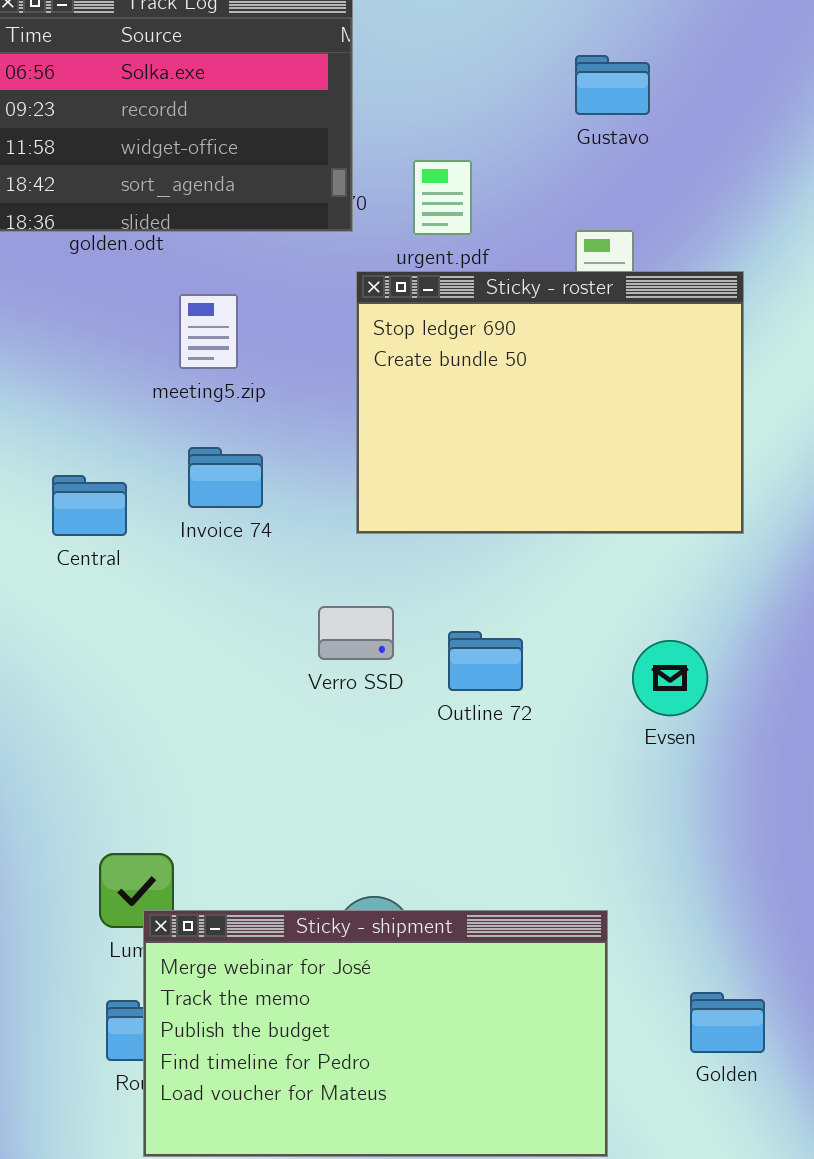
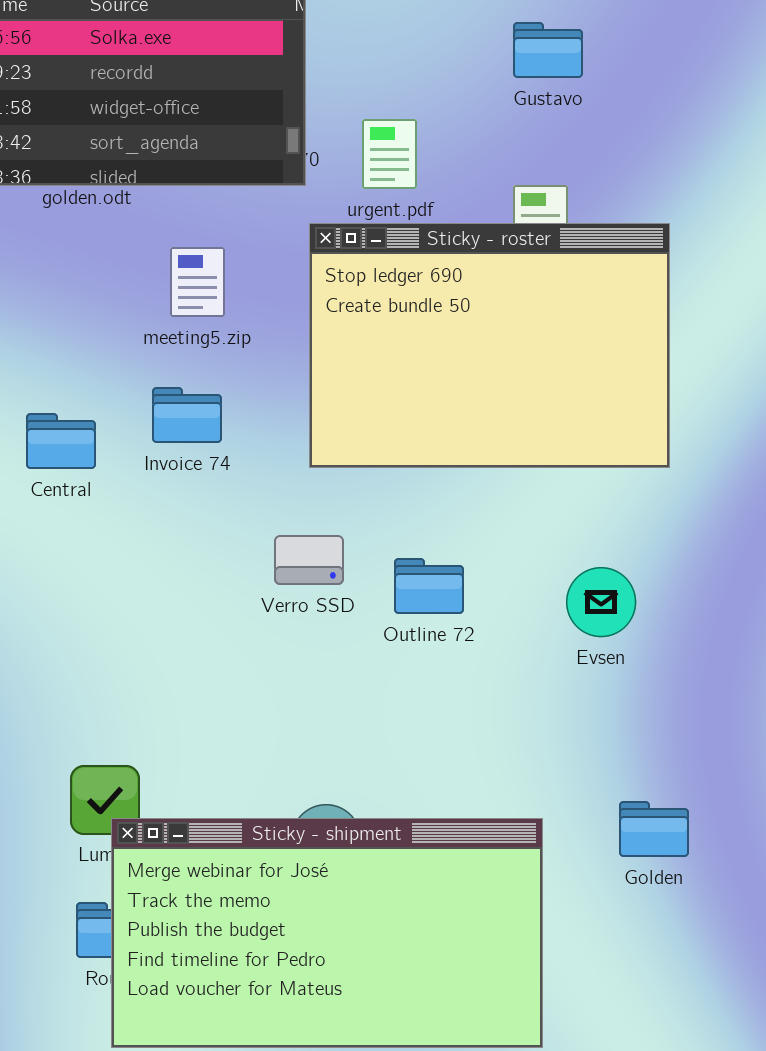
meeting5.zip: [179,294,238,369] -> [170,247,225,317], moved
Golden: [690,992,765,1053] -> [619,801,689,857], moved

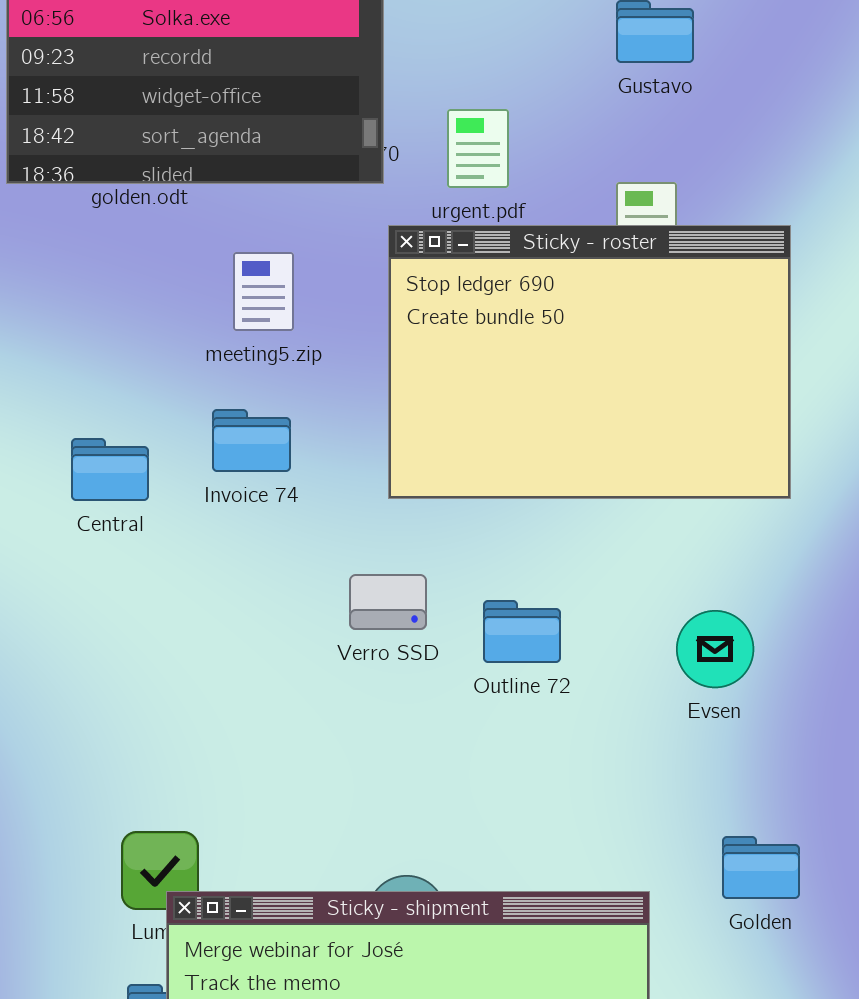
Golden: [619,801,689,857] -> [722,836,800,899], moved

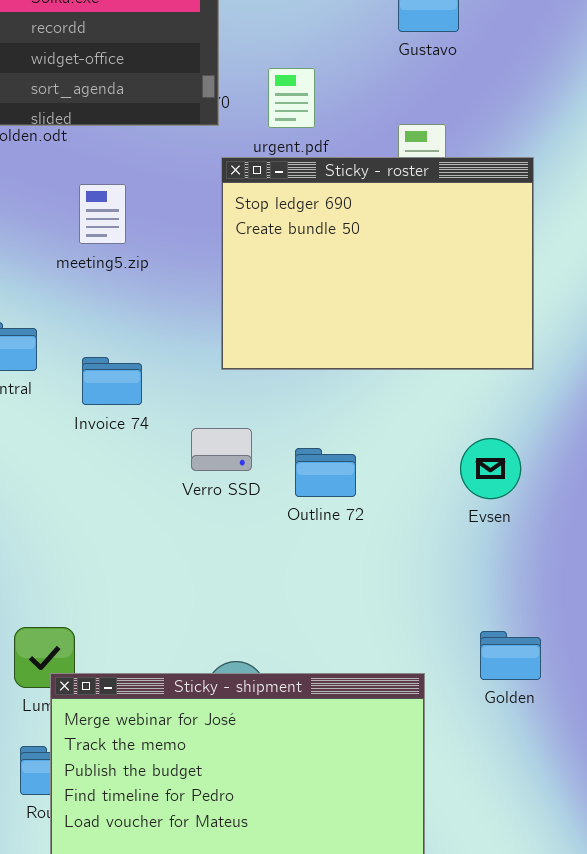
meeting5.zip: [233,252,294,331] -> [79,184,126,244], moved
Invoice 74: [212,409,291,472] -> [82,357,142,405], moved
Evsen: [676,610,754,688] -> [460,438,521,499], moved

